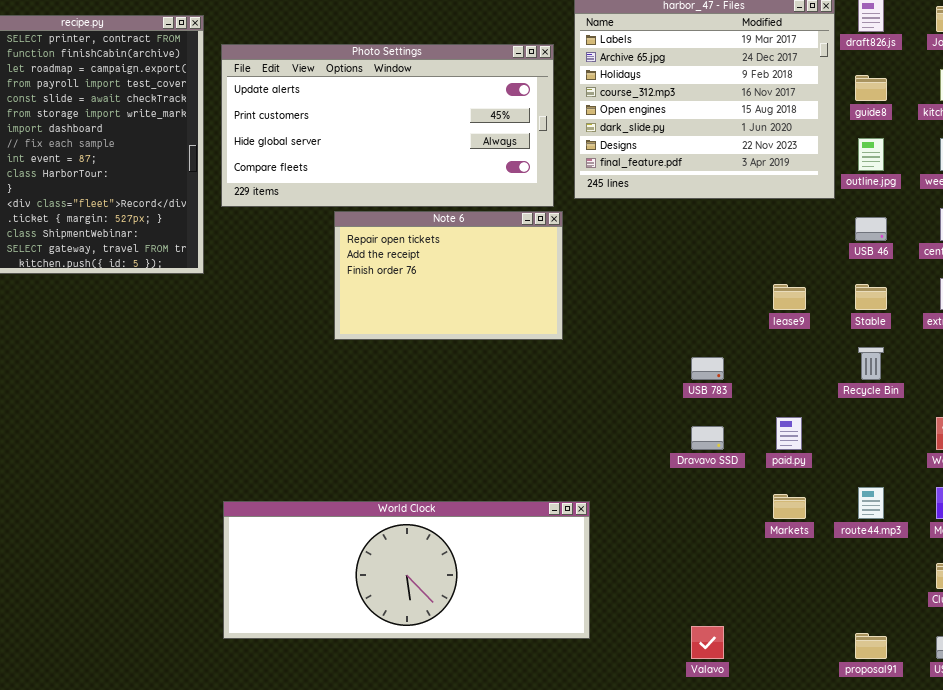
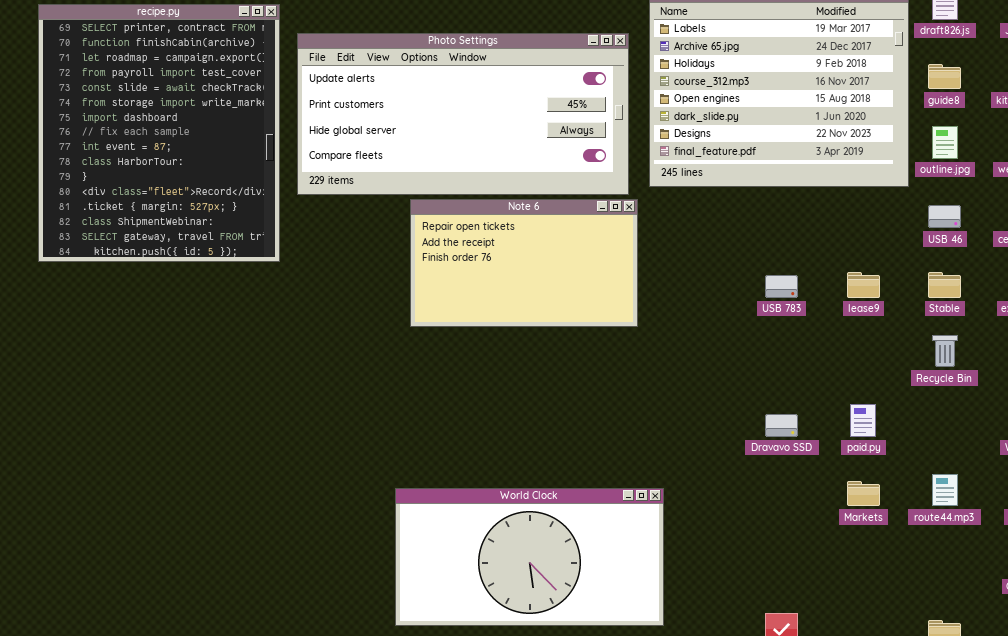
USB 783: [691,357,724,380] -> [765,275,798,298], moved
World Clock: [223,501,590,639] -> [395,488,664,626], resized

